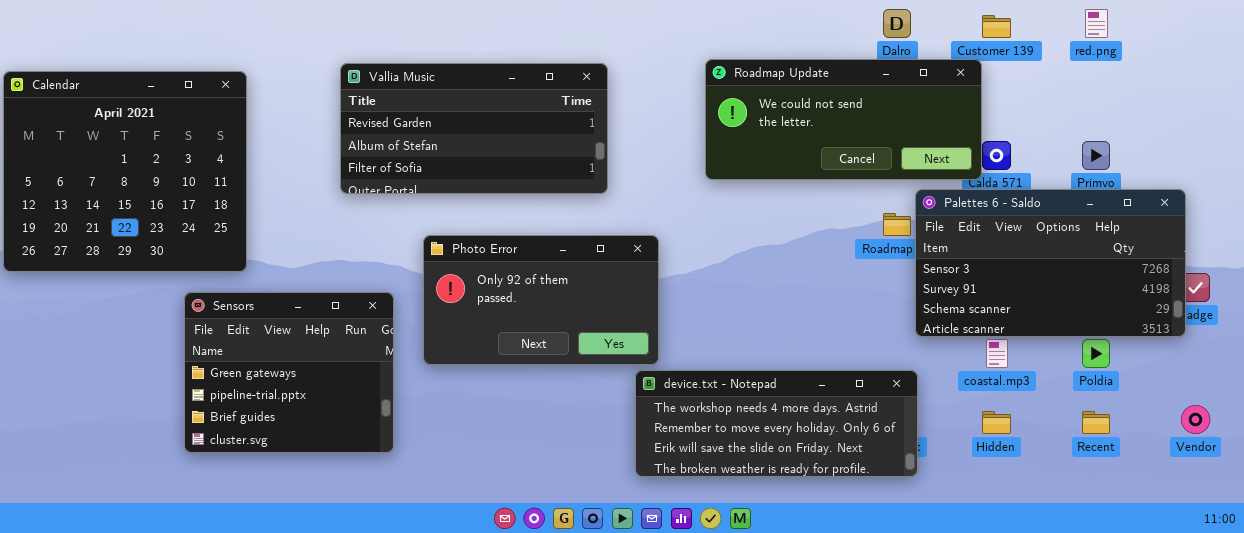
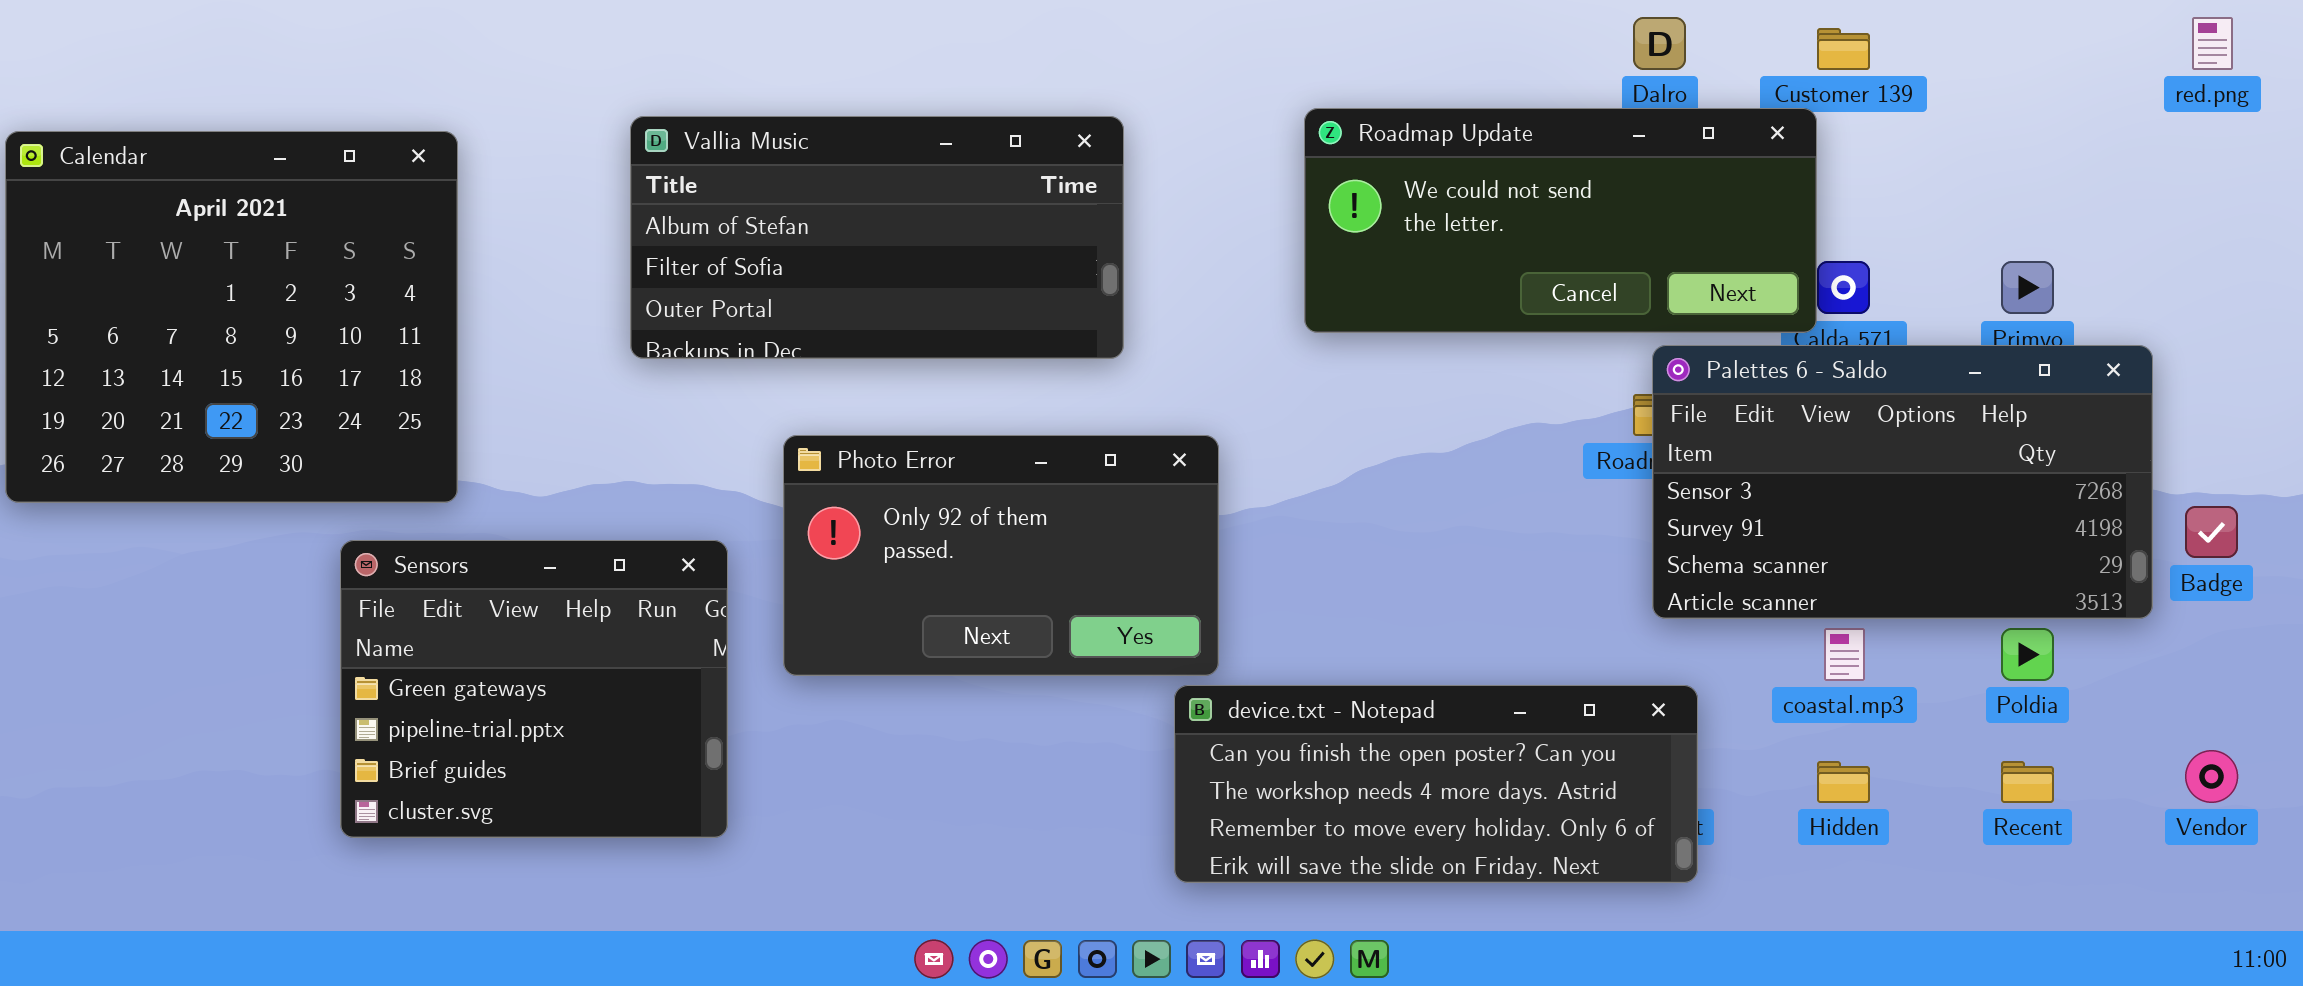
red.png: [1085,9,1108,38] -> [2192,17,2233,70], moved
Vallia Music: [340,63,608,194] -> [630,116,1124,359], scrolled down 1 row
Palettes 6 - Saldo: [915,189,1186,337] -> [1652,345,2153,619], moved
device.txt - Notepad: [635,370,918,477] -> [1174,685,1698,883], scrolled up 1 row

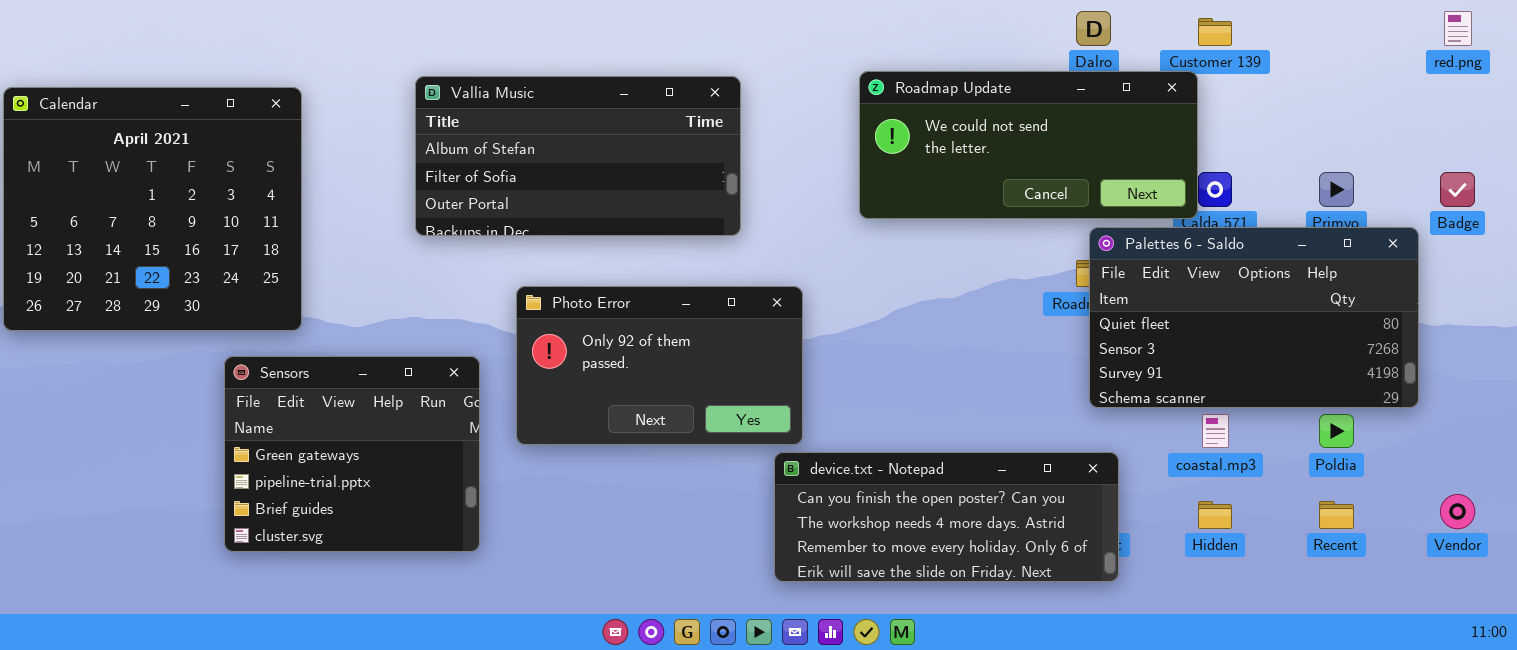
Palettes 6 - Saldo: [1652,345,2153,619] -> [1089,227,1419,408], scrolled up 1 row
Badge: [2185,506,2238,558] -> [1440,172,1475,207], moved

